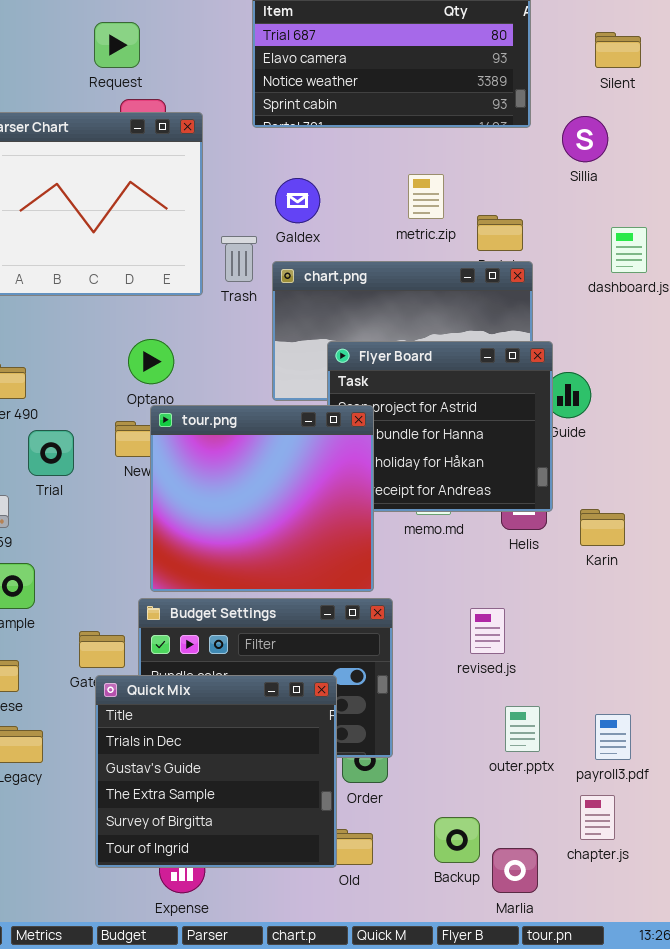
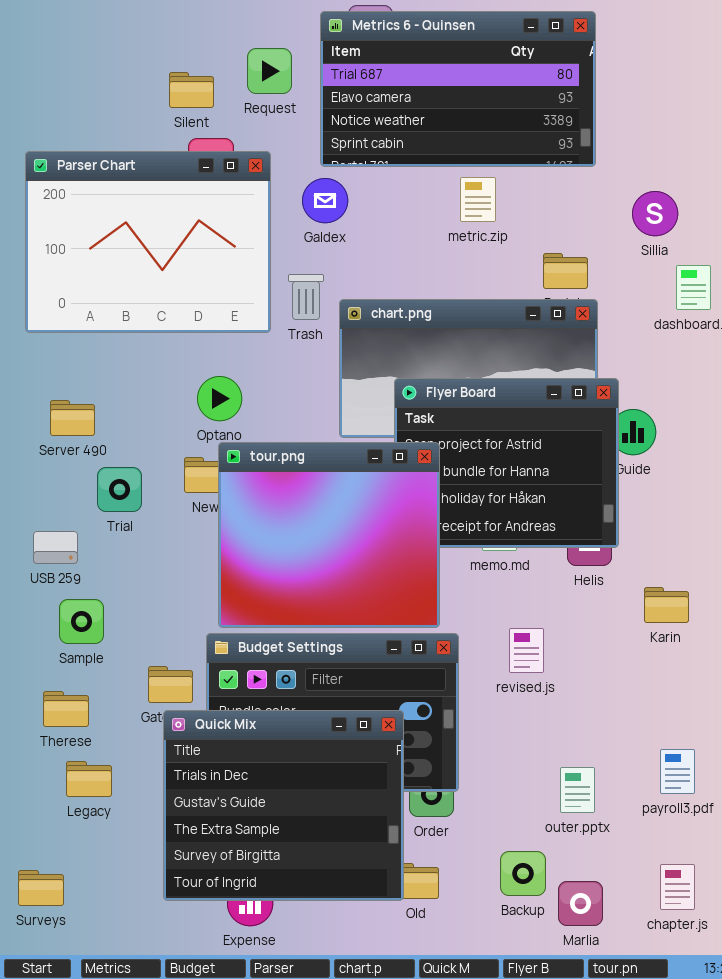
Request: [94,22,140,68] -> [247,48,292,94], moved
Silent: [595,32,641,68] -> [169,72,214,108], moved
Sillia: [562,116,608,162] -> [632,191,678,236], moved
metric.zip: [408,174,444,219] -> [460,177,496,222], moved
Galdex: [275,178,320,223] -> [302,178,348,223], moved
Karin: [580,509,625,546] -> [644,587,689,623], moved
revised.js: [470,608,505,654] -> [509,628,544,673], moved
outer.pptx: [505,706,540,752] -> [560,767,595,813], moved
chapter.js: [580,795,615,840] -> [660,864,695,910], moved

